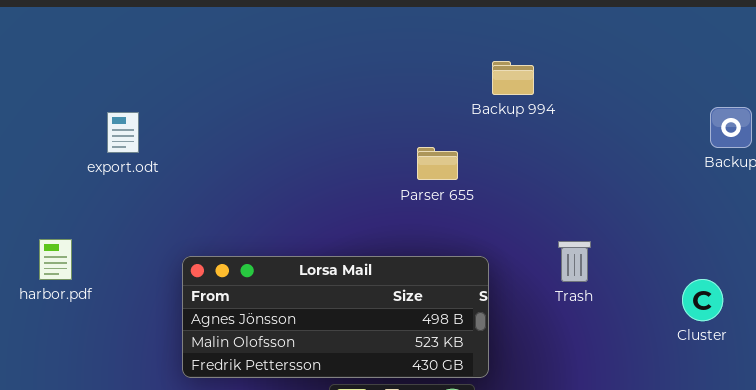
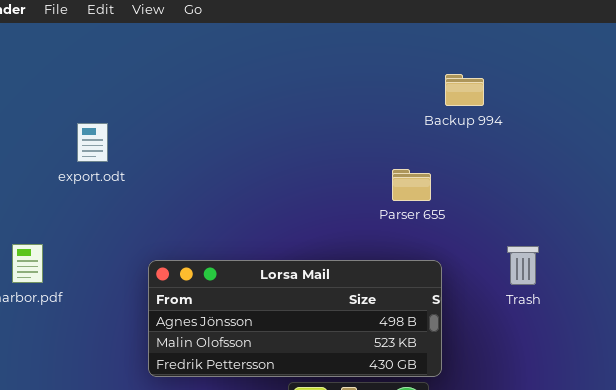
Parser 655: [417,147,458,180] -> [392,169,431,201], moved

